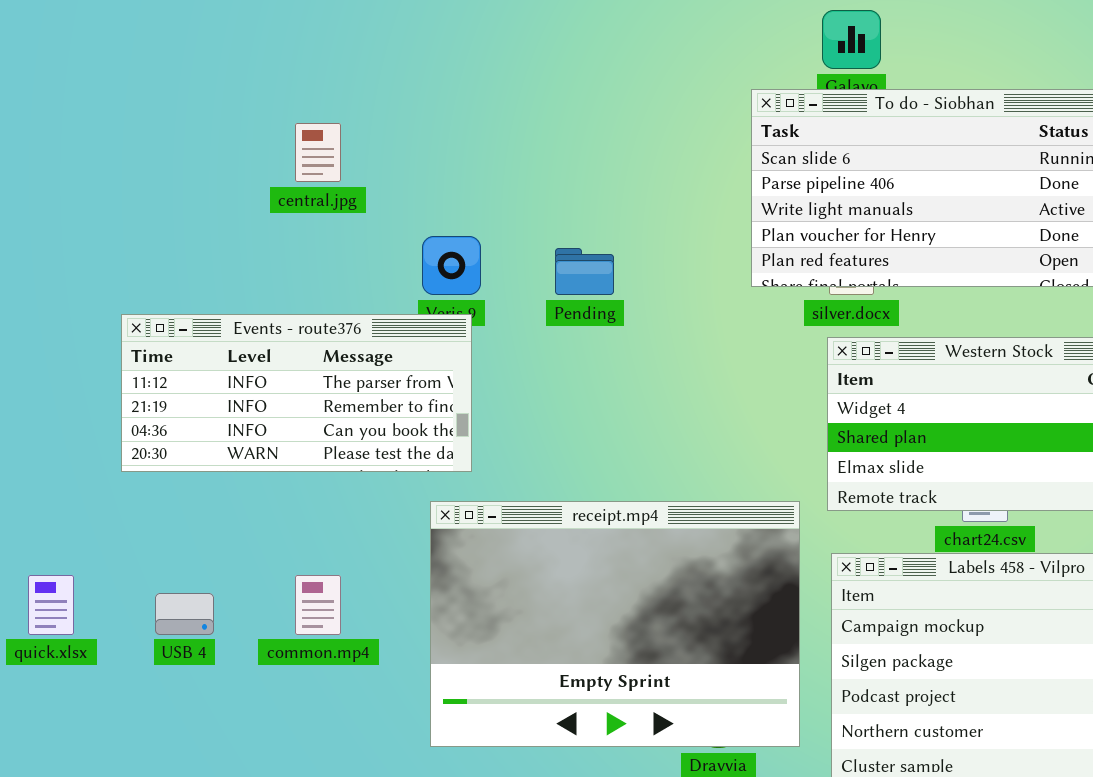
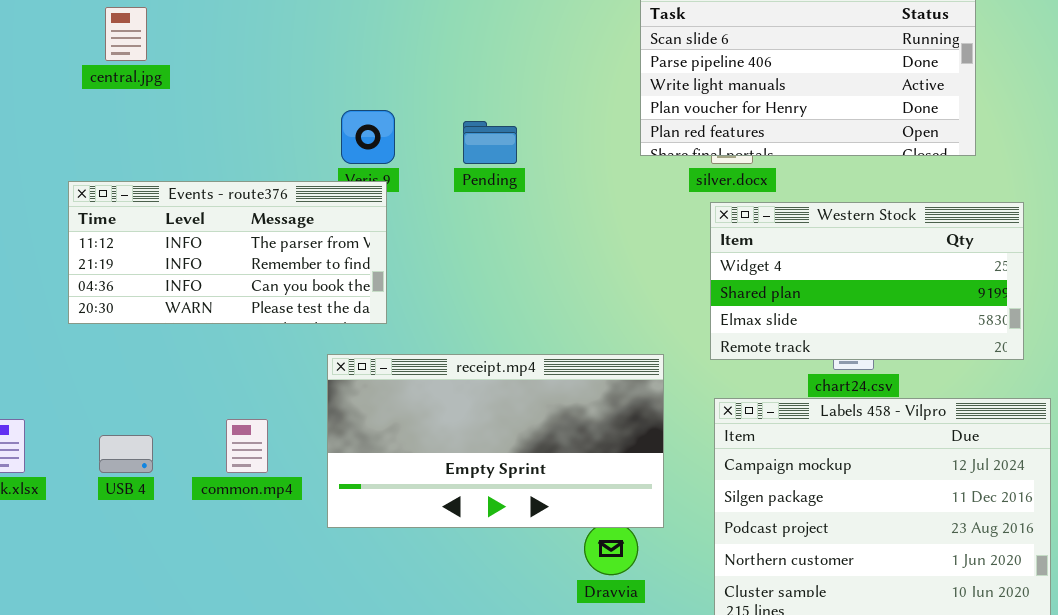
central.jpg: [295,123,341,182] -> [105,7,147,61], moved
receipt.mp4: [430,501,800,747] -> [327,354,664,528], moved, resized

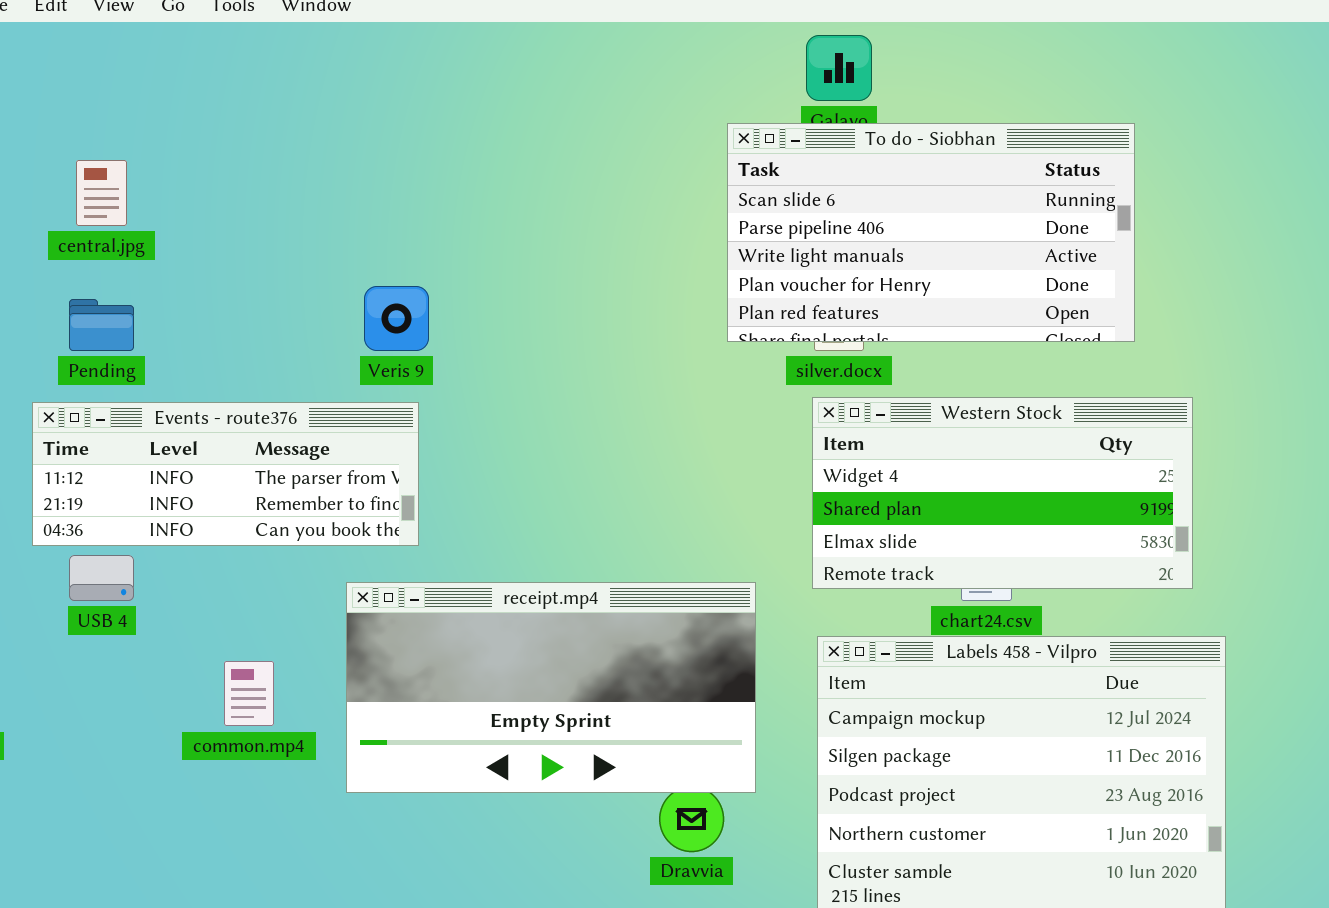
Pending: [463,121,517,164] -> [69,299,134,351], moved
Events - route376: [68,181,387,324] -> [32,402,419,546], resized
USB 4: [99,435,153,473] -> [69,555,134,601], moved

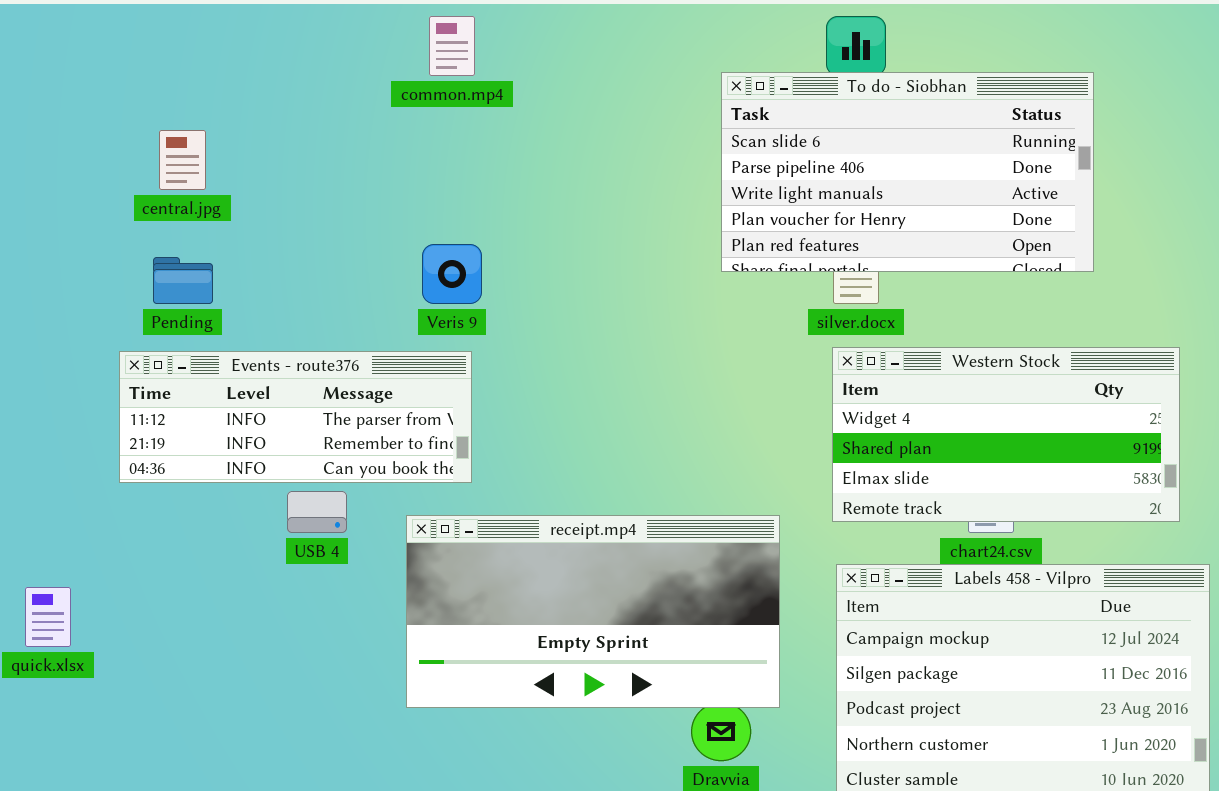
To do - Siobhan: [727,123,1135,342] -> [721,72,1094,272], moved
USB 4: [69,555,134,601] -> [287,491,347,533], moved
common.mp4: [224,661,274,726] -> [429,16,475,76], moved

